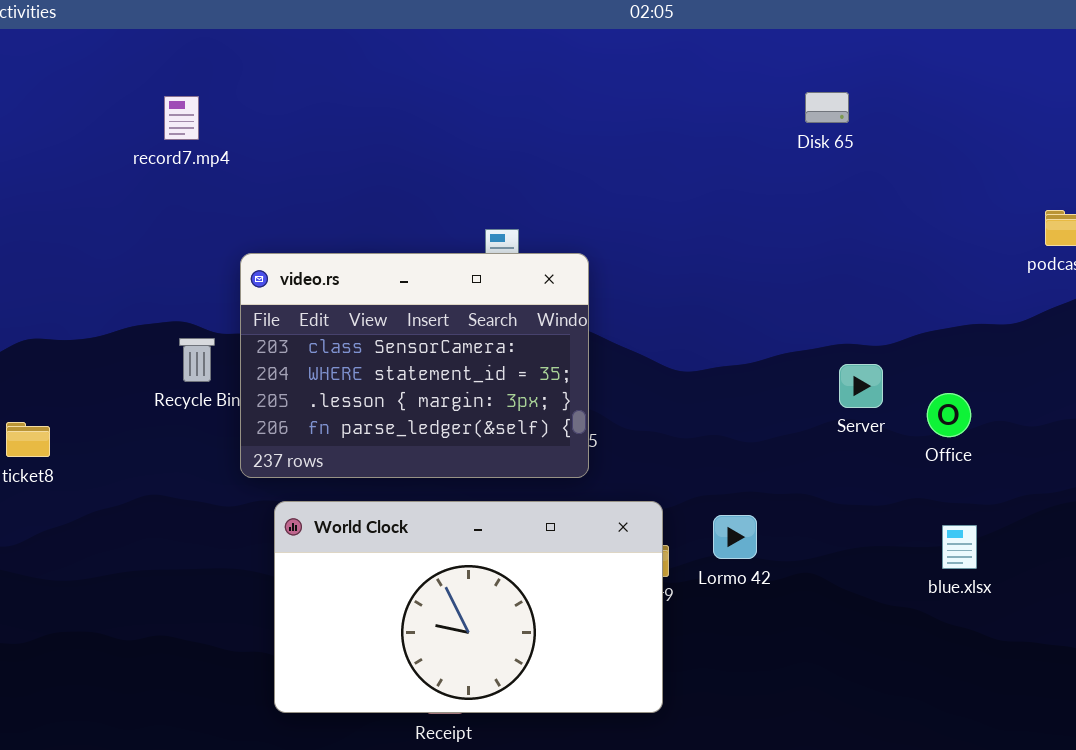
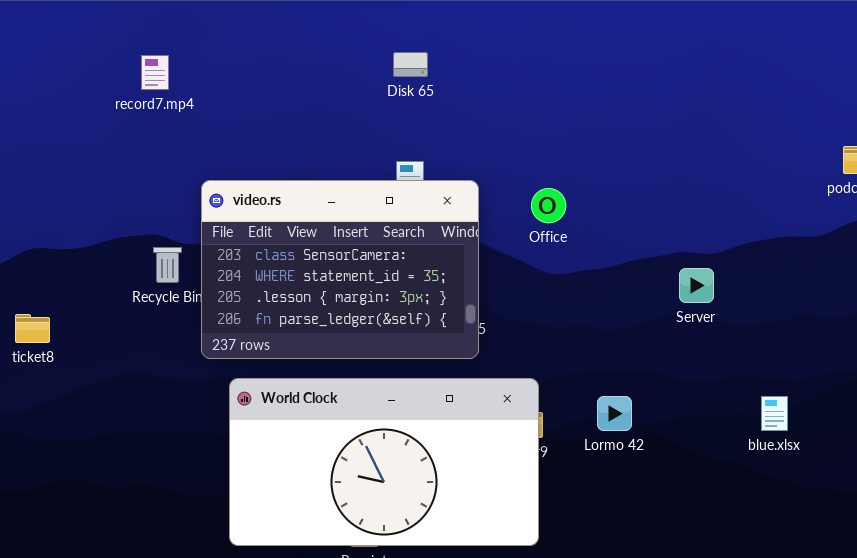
Disk 65: [805,92,849,123] -> [393,52,428,77], moved
Office: [927,393,971,437] -> [531,188,566,223], moved
Lormo 42: [713,515,757,559] -> [597,396,632,431], moved

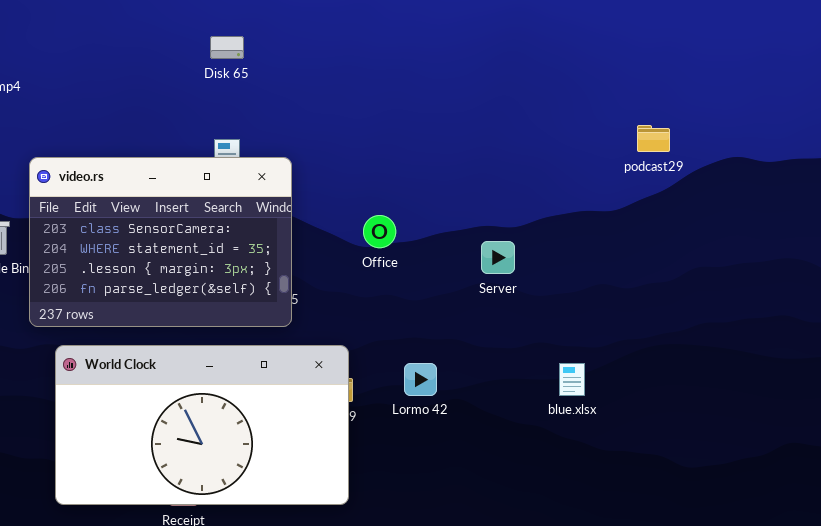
Office: [531,188,566,223] -> [363,215,396,248], moved

